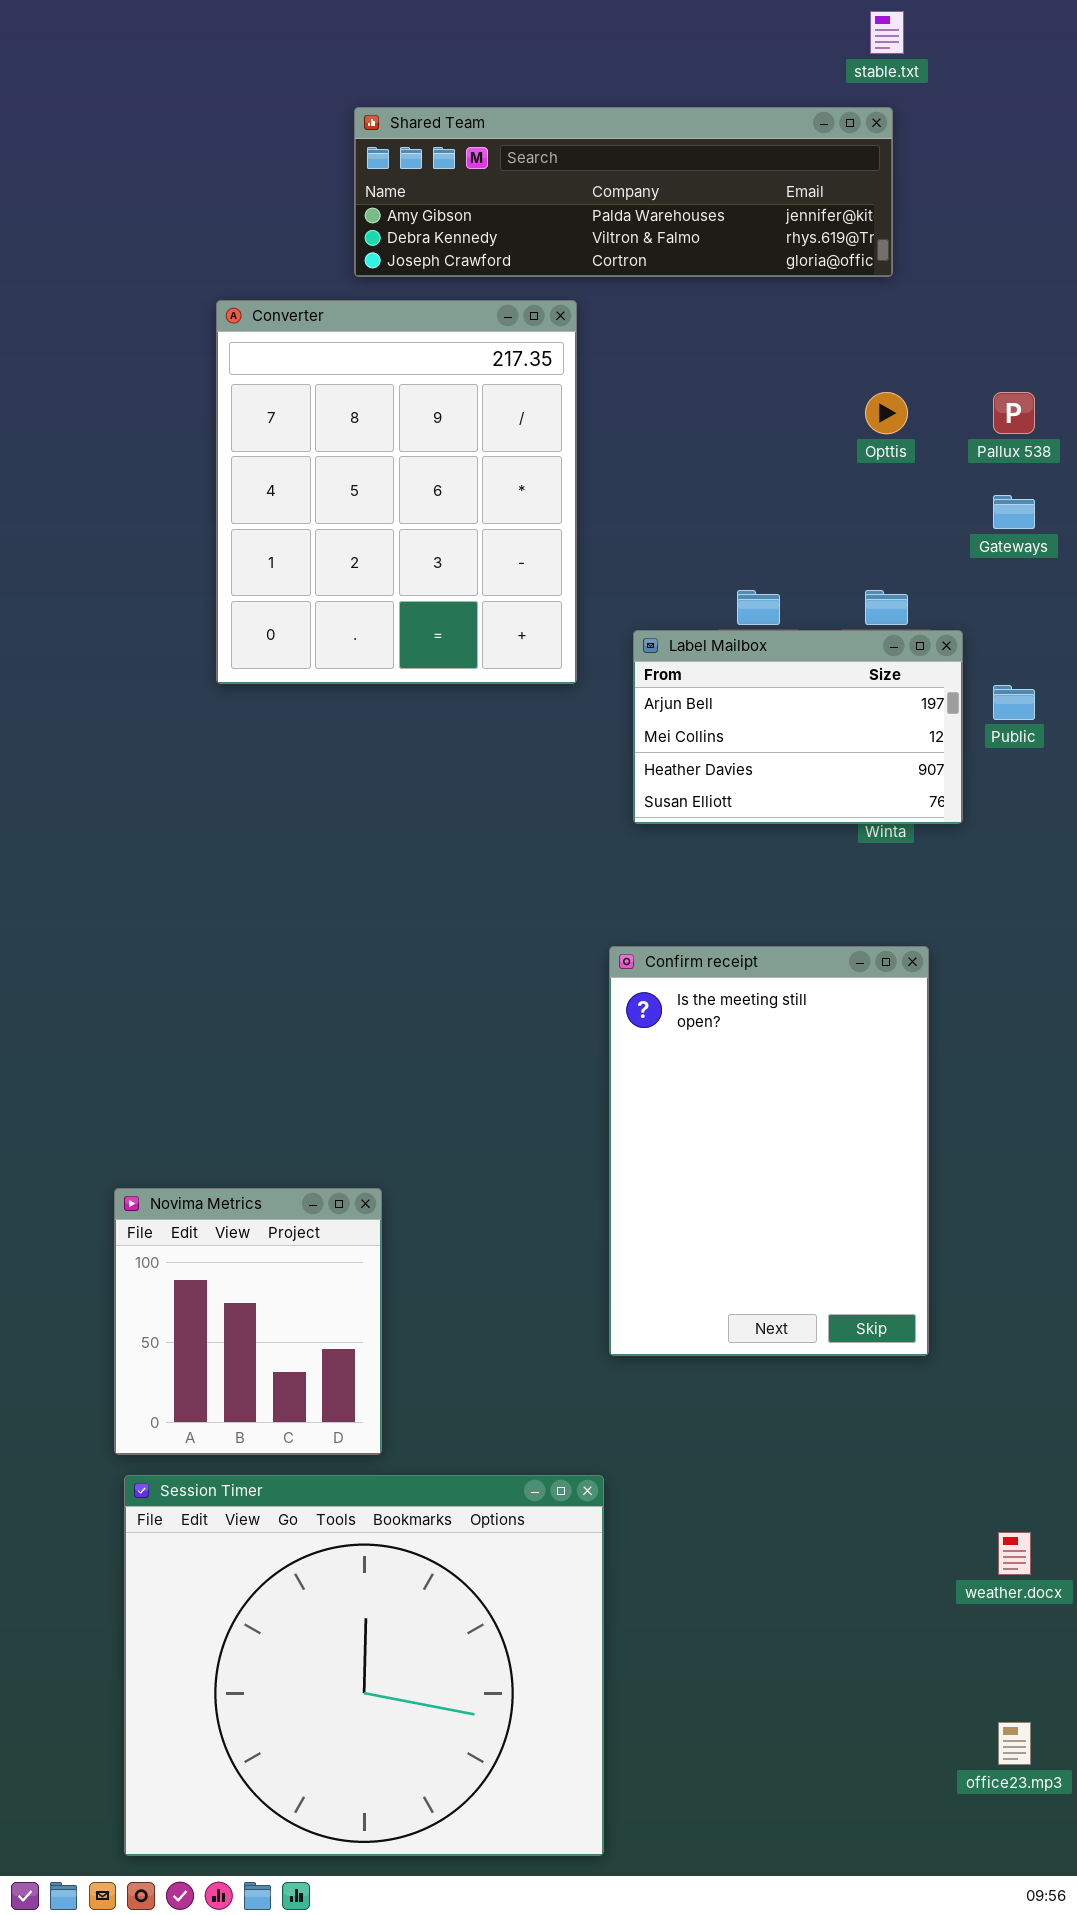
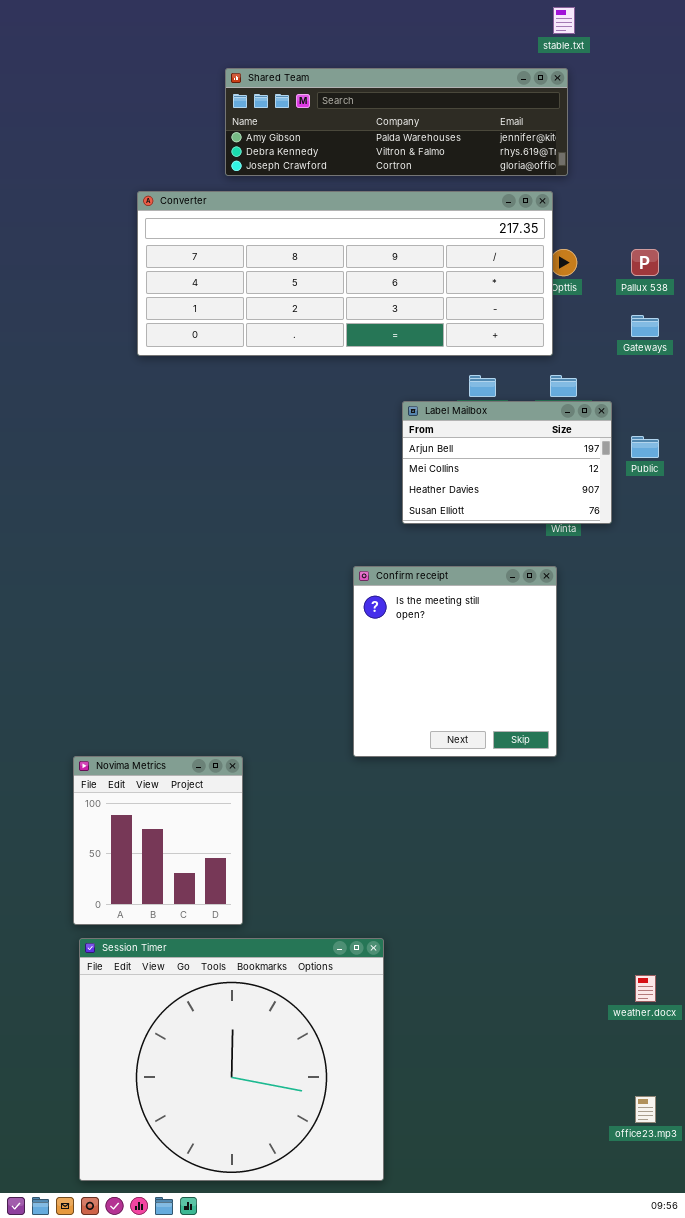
Converter: [216,300,577,684] -> [137,191,553,356], resized
Confirm receipt: [609,946,929,1356] -> [353,566,557,757], moved, resized

